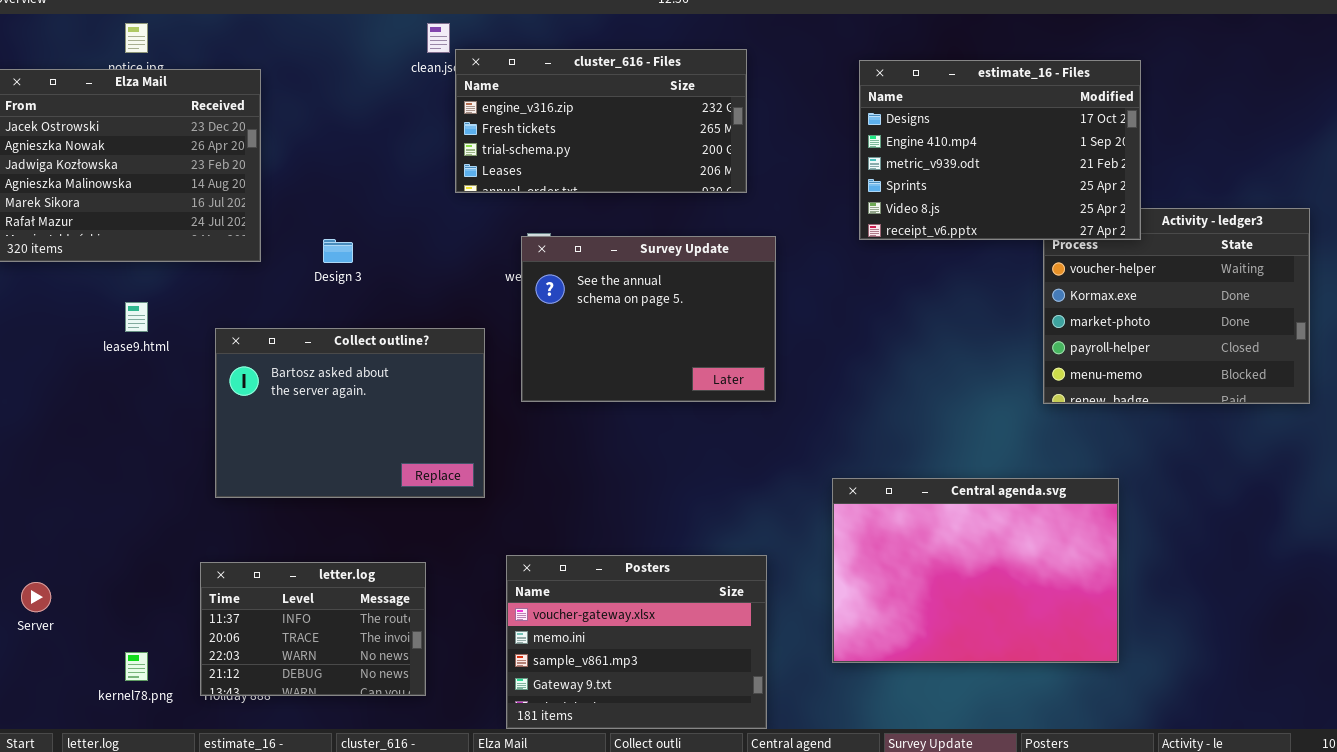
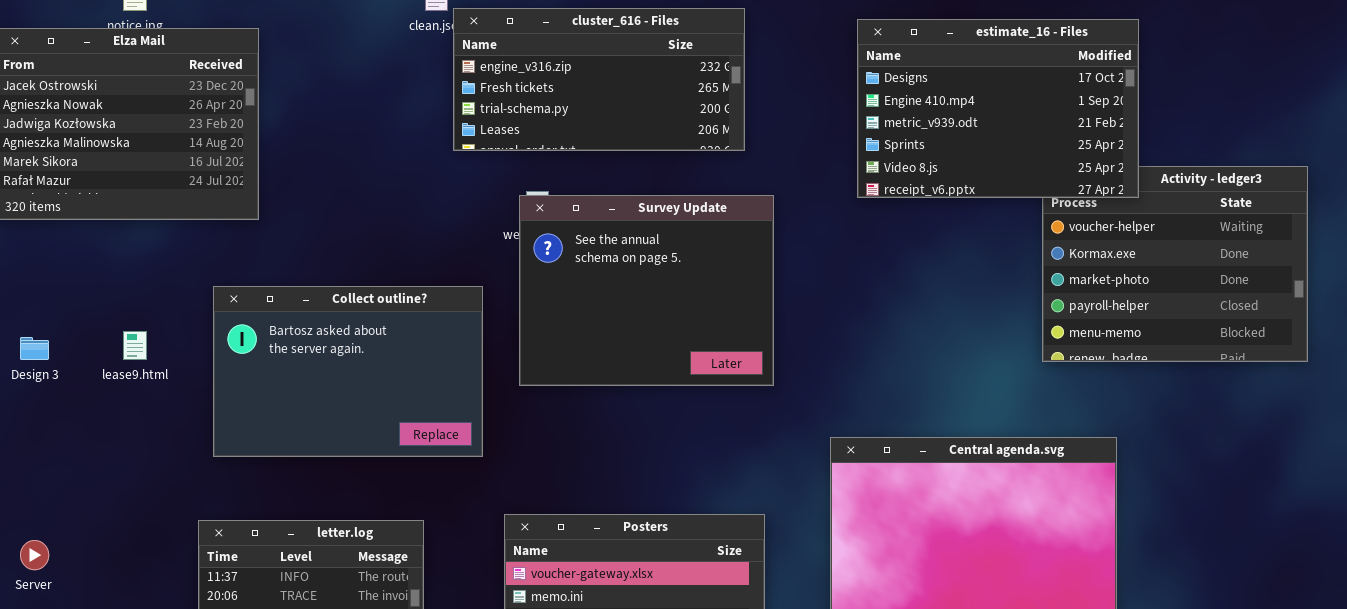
Survey Update: [521,236,776,402] -> [519,195,774,386], resized
Design 3: [323,239,353,263] -> [20,337,49,360], moved
lease9.html: [125,302,148,332] -> [123,331,147,360], moved

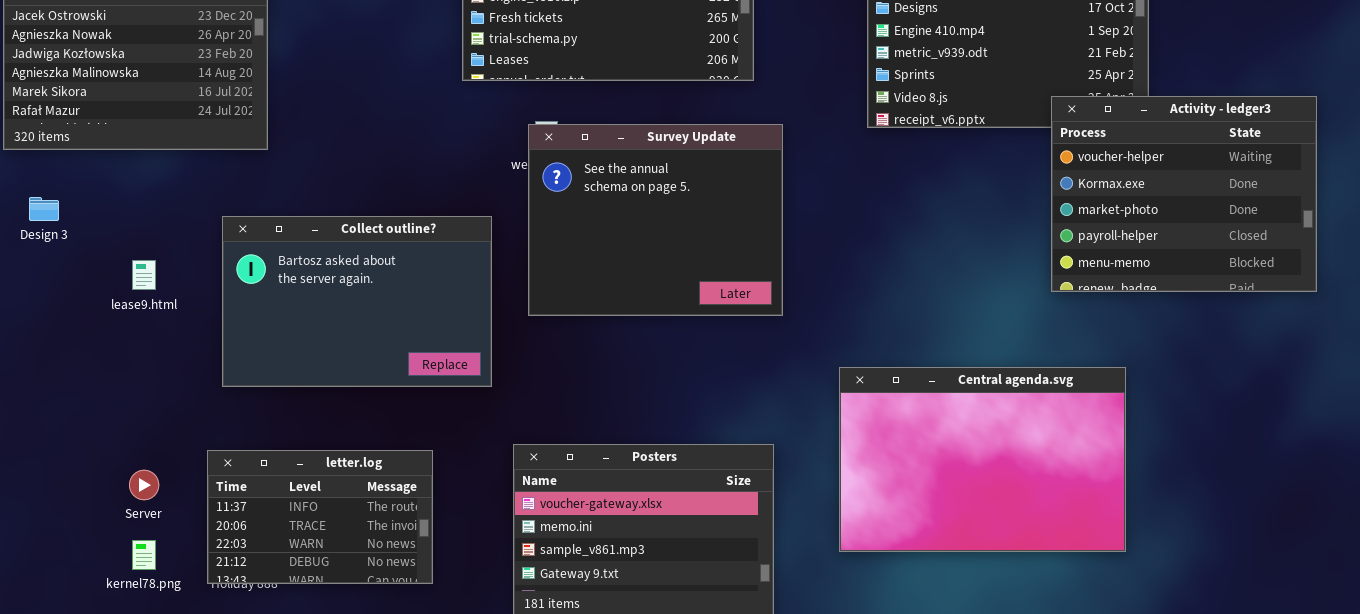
Activity - ledger3: [1042,166,1308,362] -> [1051,96,1317,292], raised
Design 3: [20,337,49,360] -> [29,197,59,221], moved
Server: [20,540,49,570] -> [129,470,159,500], moved

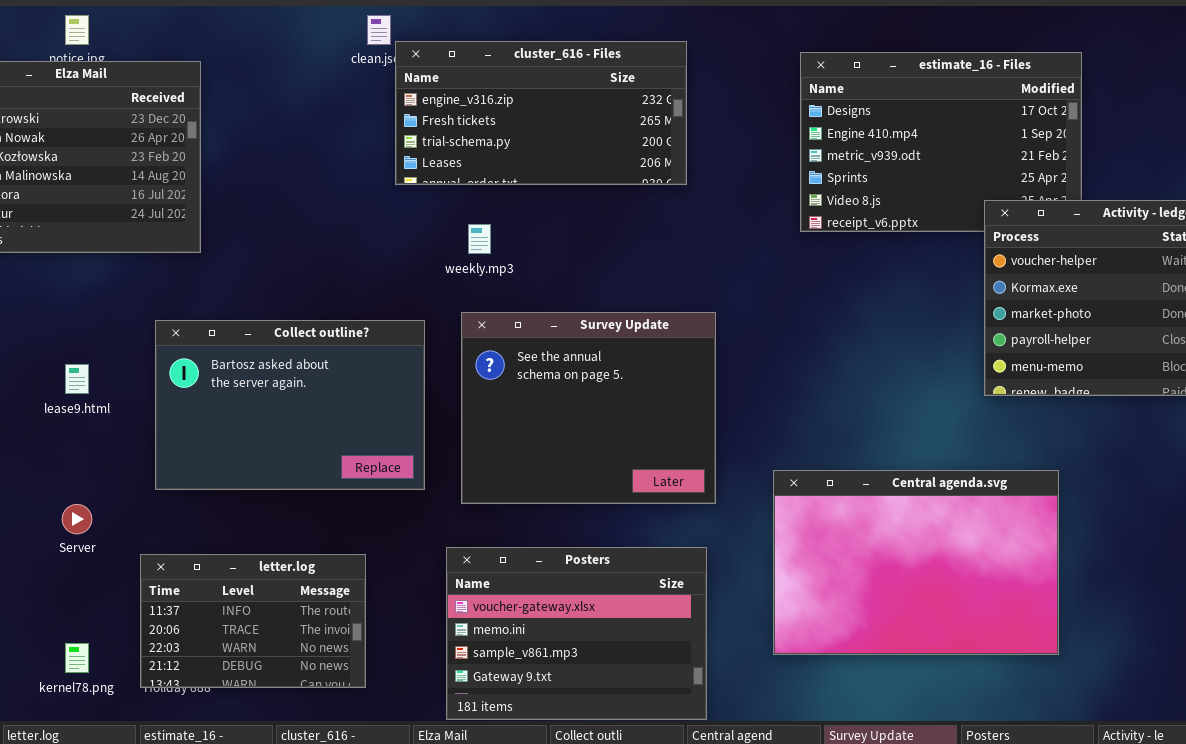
Survey Update: [528,124,783,316] -> [461,312,716,504], moved
Server: [129,470,159,500] -> [62,504,92,534], moved

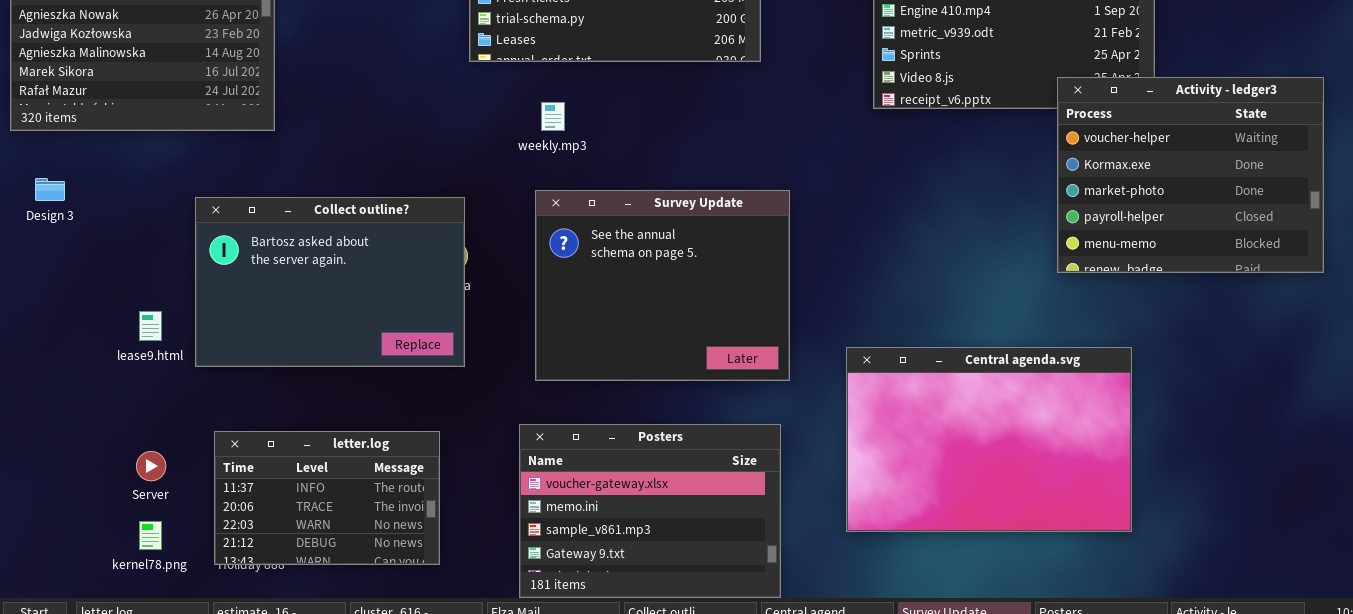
Collect outline?: [155,320,425,490] -> [195,197,465,367], moved
lease9.html: [65,364,89,394] -> [139,311,162,341], moved
Server: [62,504,92,534] -> [136,451,166,481], moved

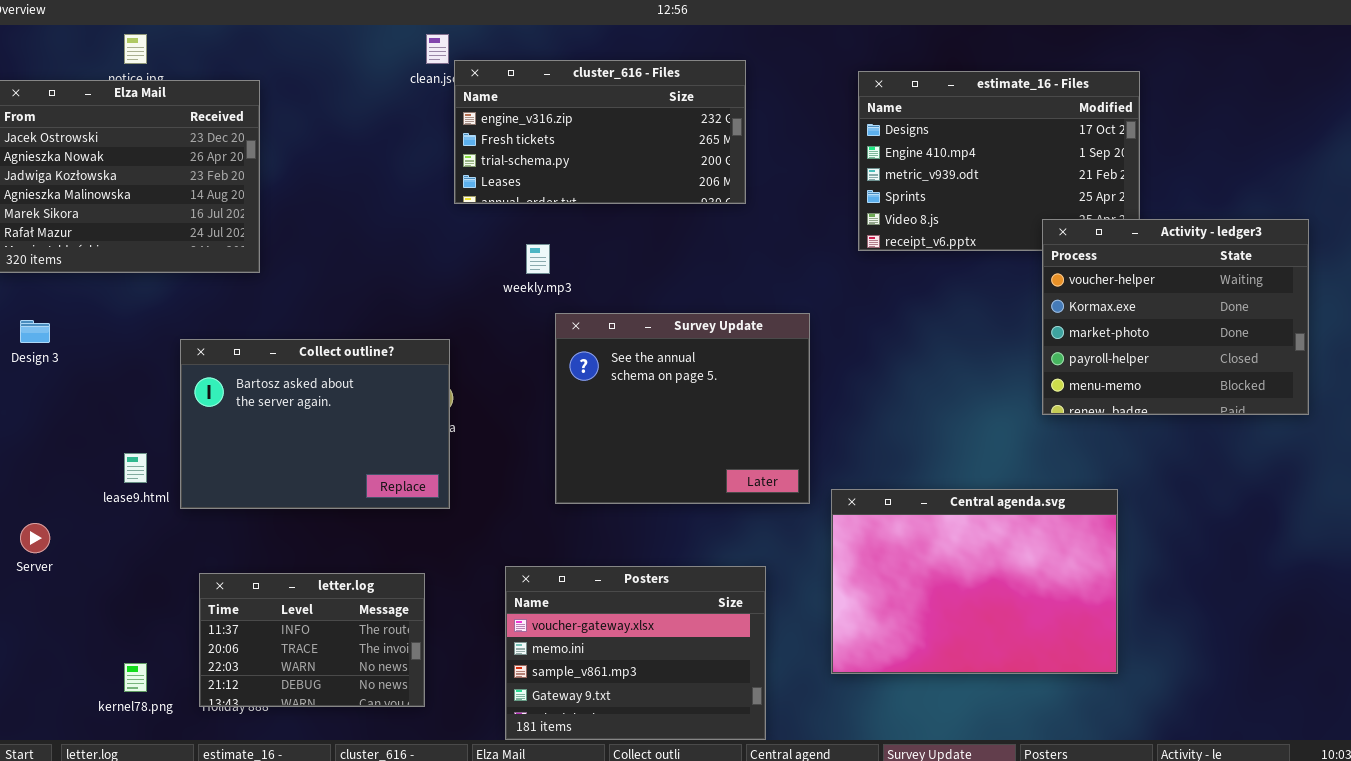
Survey Update: [535,190,790,381] -> [555,313,810,504], moved
Server: [136,451,166,481] -> [20,523,50,553], moved

